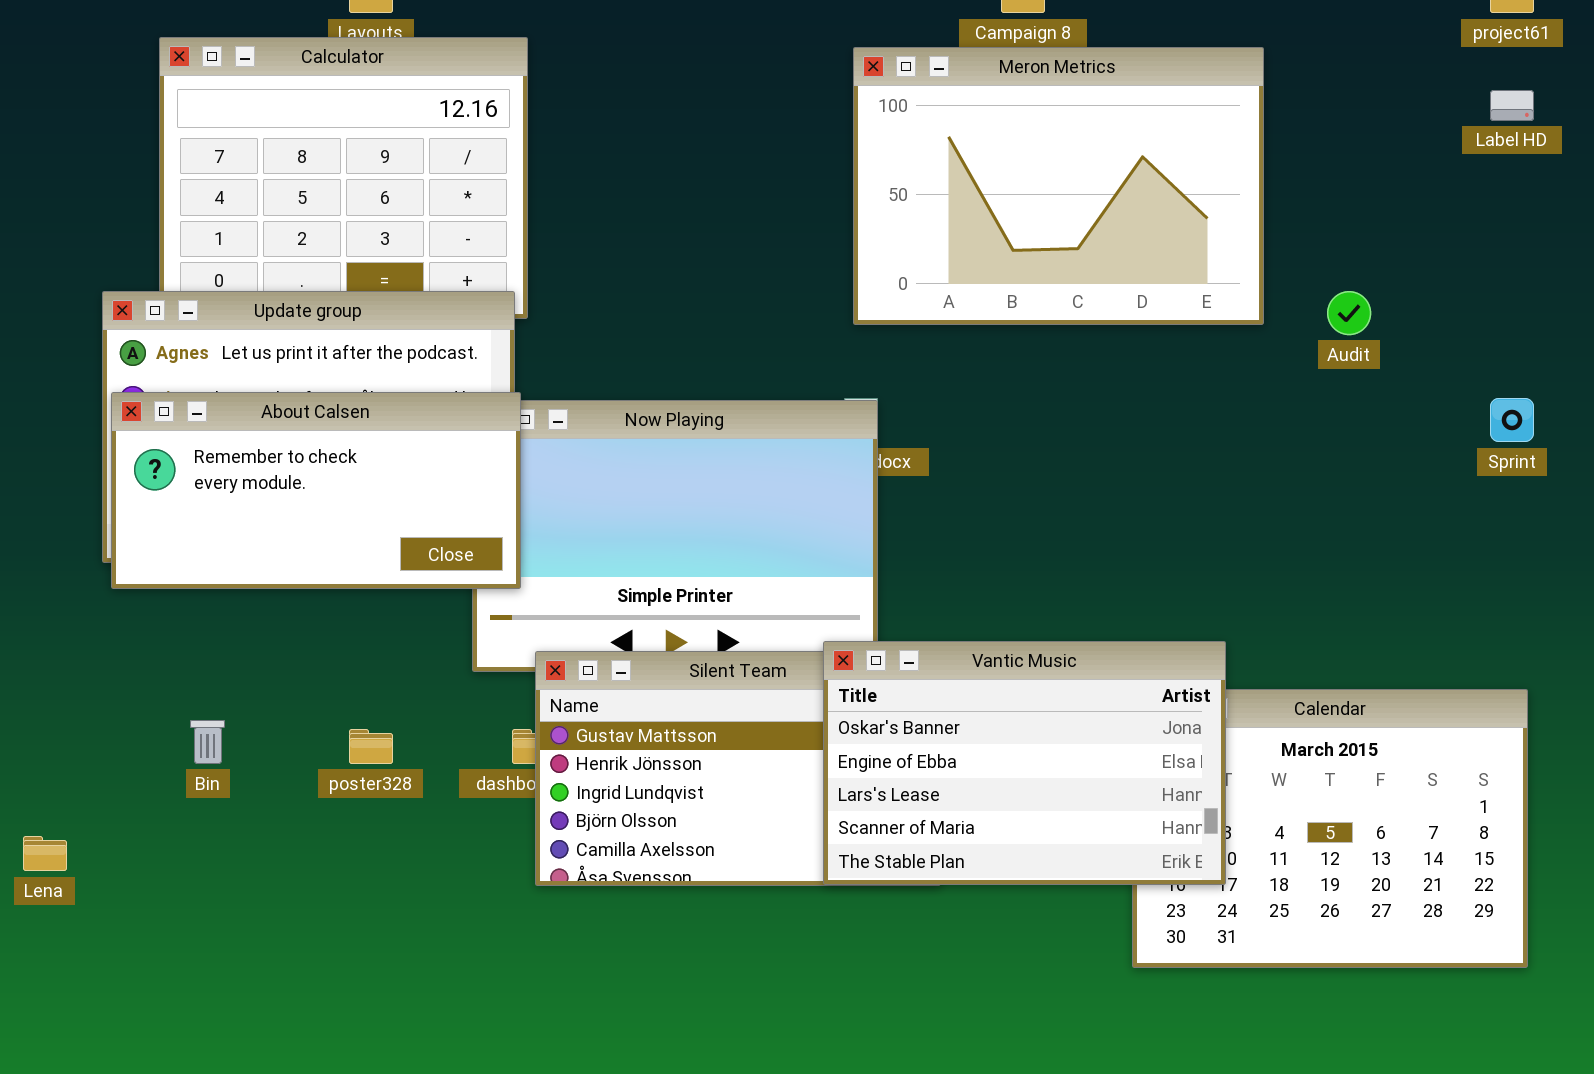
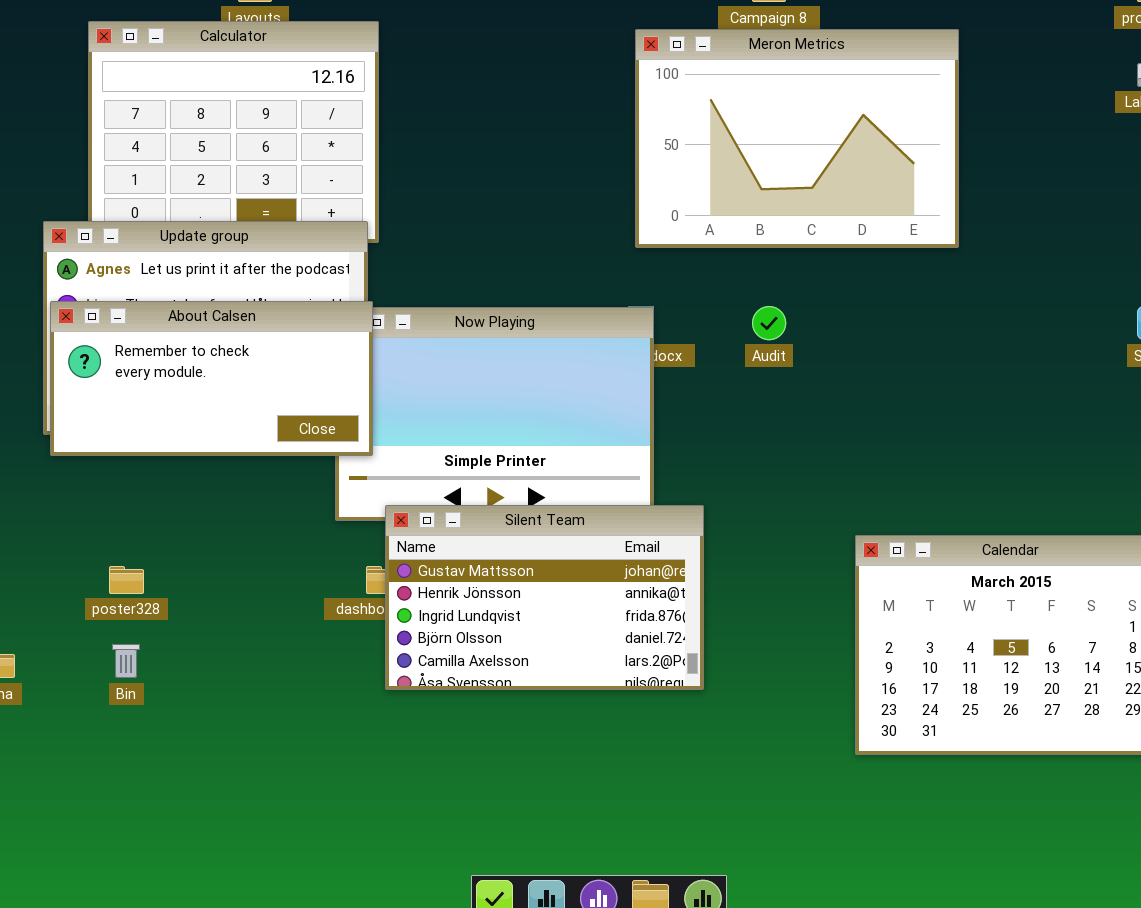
Audit: [1327,291,1371,335] -> [752,306,786,340], moved
Vantic Music: [823,641,1226,885] -> none, closed
Bin: [190,720,225,764] -> [112,644,140,678], moved
poster328: [349,729,393,764] -> [109,566,144,594], moved

